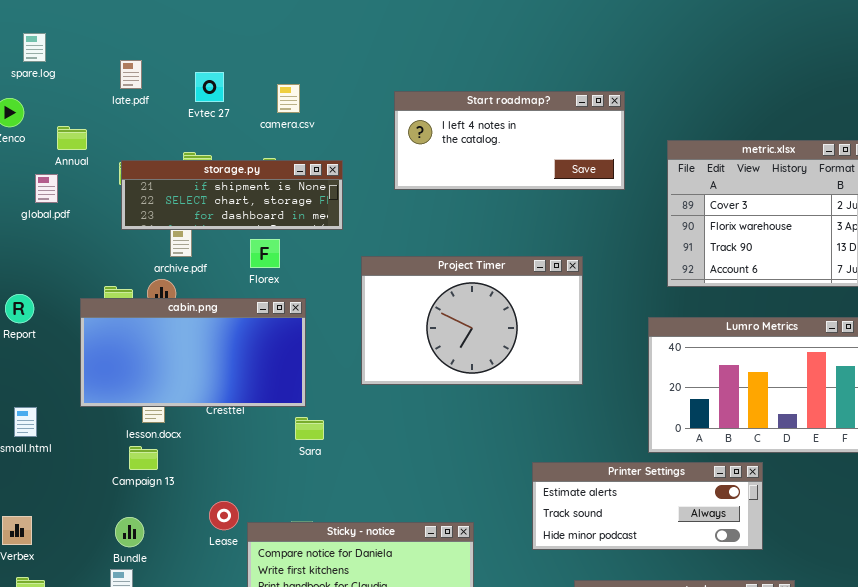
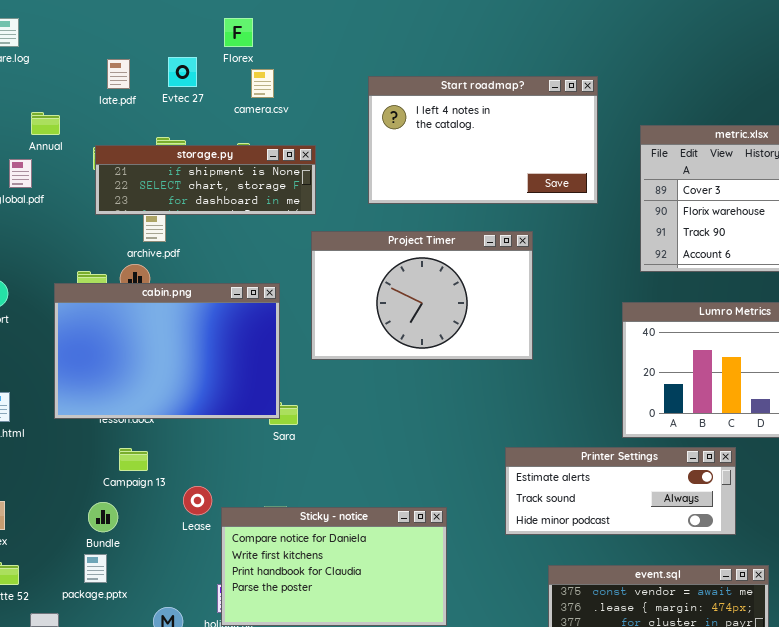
late.pdf: [120,60,142,89] -> [107,59,130,89], moved
Start roadmap?: [394,91,625,190] -> [368,76,598,204], resized
Florex: [250,239,280,268] -> [224,18,253,47], moved
Project Timer: [361,256,583,385] -> [311,231,533,360], moved
cabin.png: [80,298,306,407] -> [54,283,280,419], resized
Campaign 13: [129,446,158,470] -> [119,448,148,471], moved

